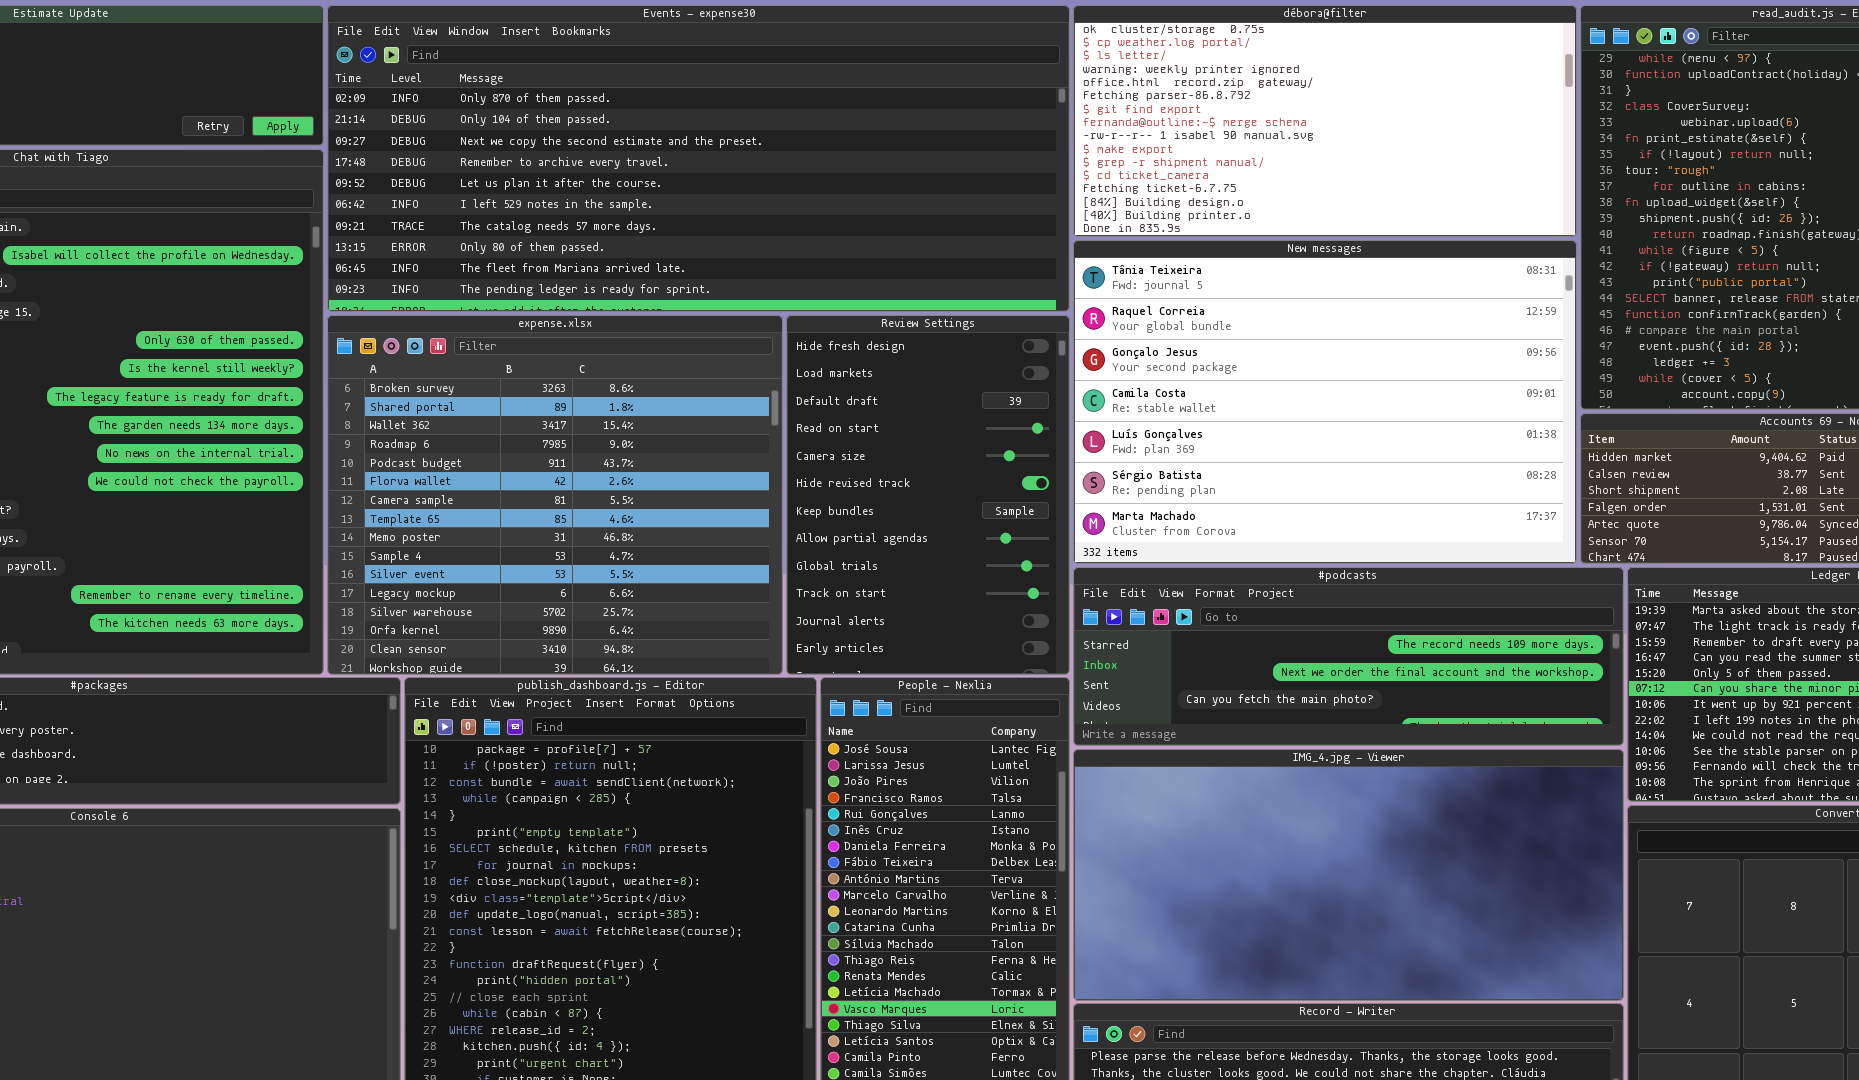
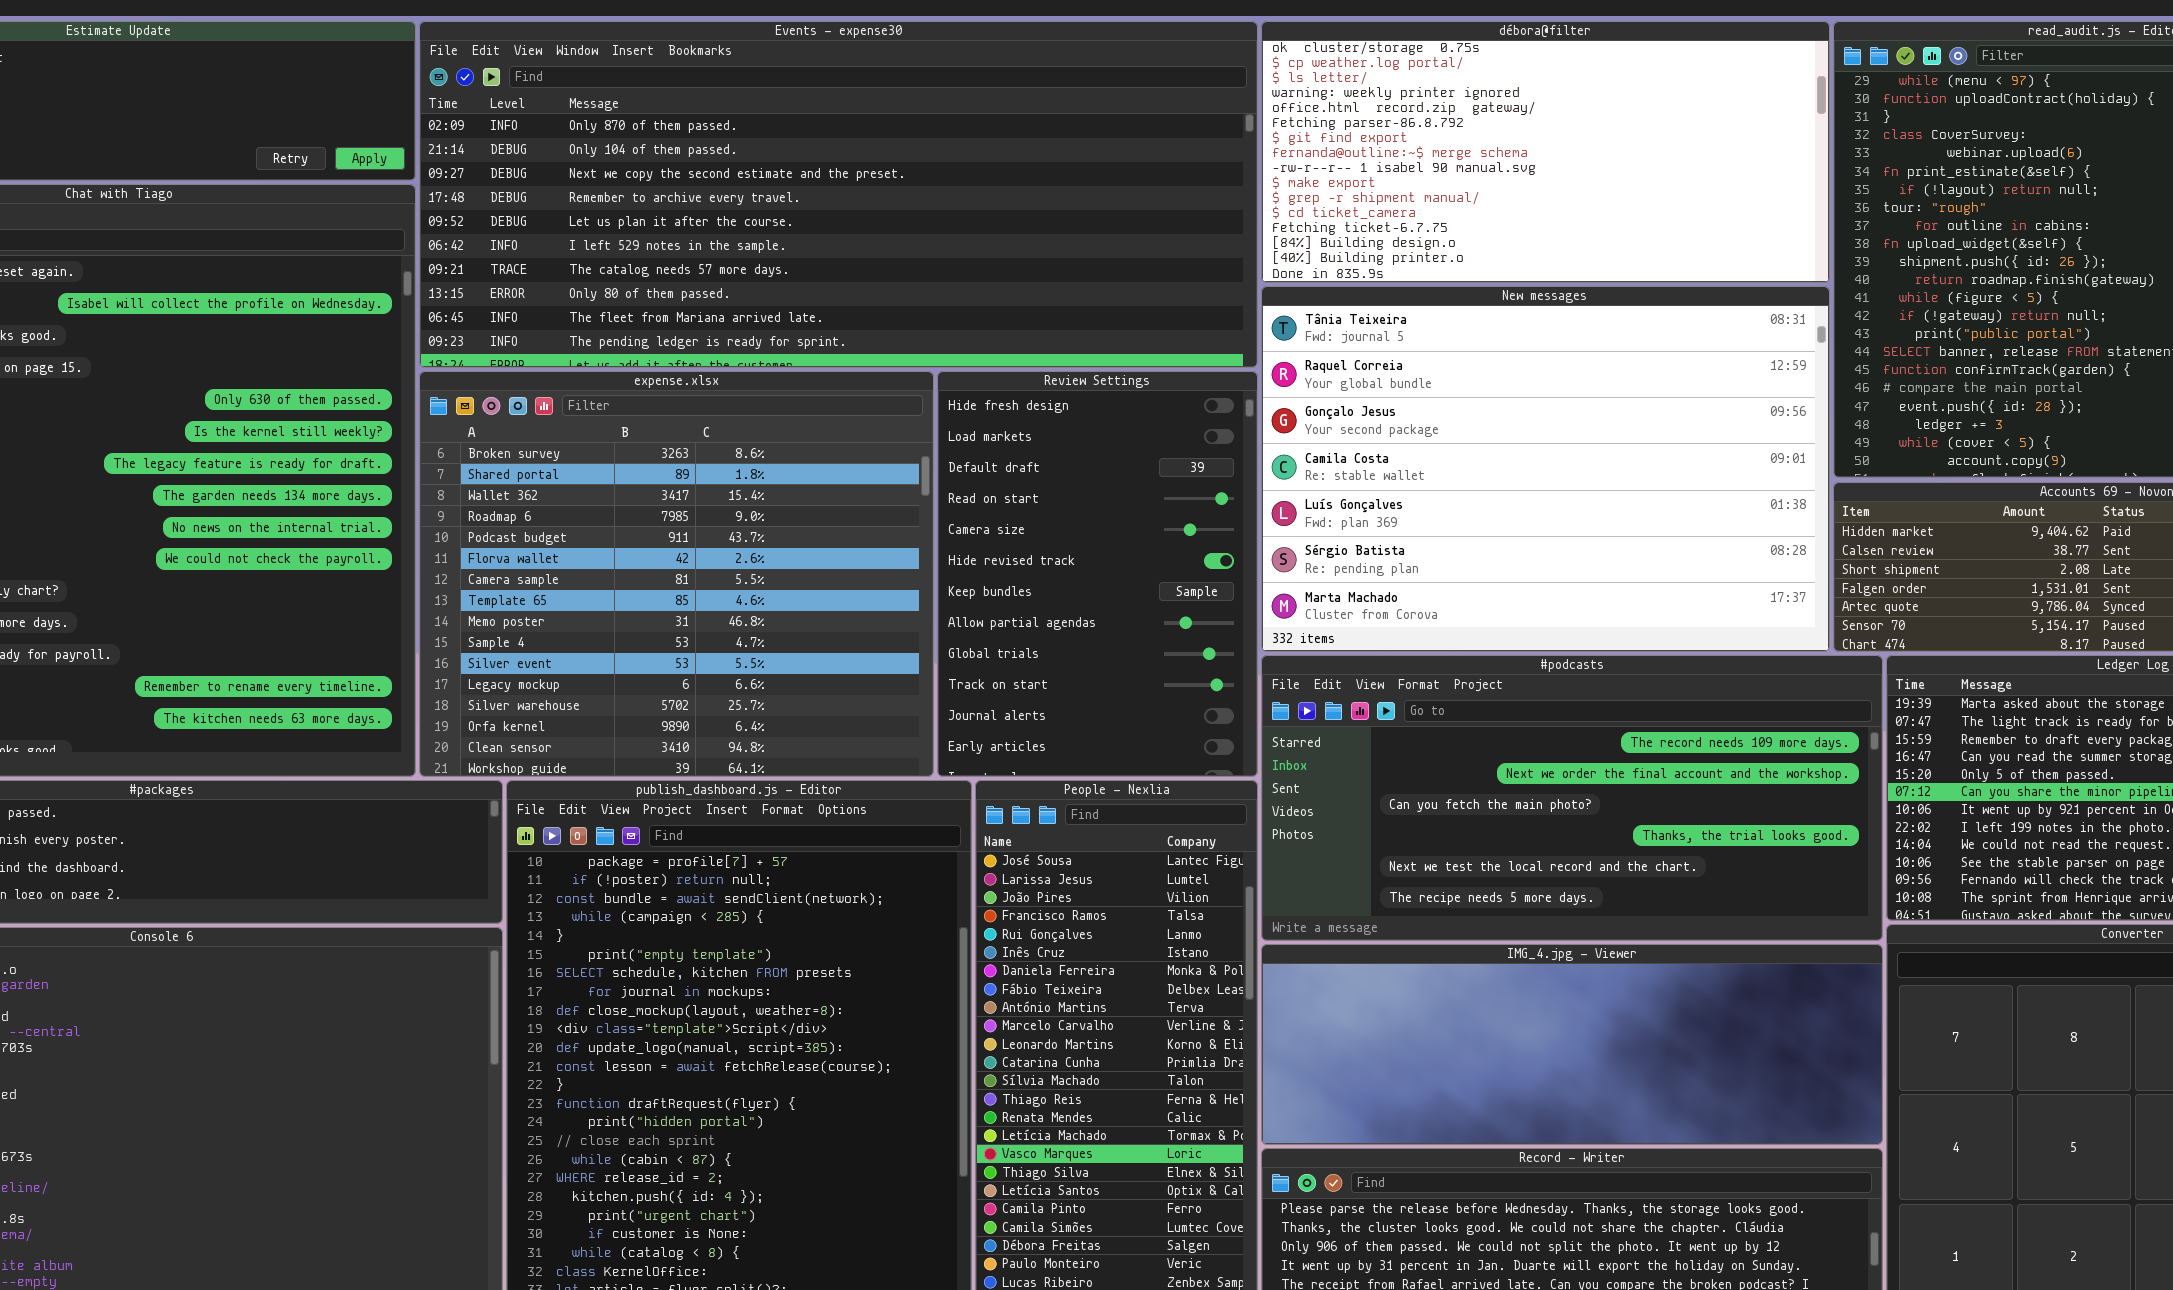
#podcasts: [1073,567,1624,746] -> [1261,655,1883,941], resized
IMG_4.jpg - Viewer: [1073,749,1624,1001] -> [1261,944,1883,1145], resized

